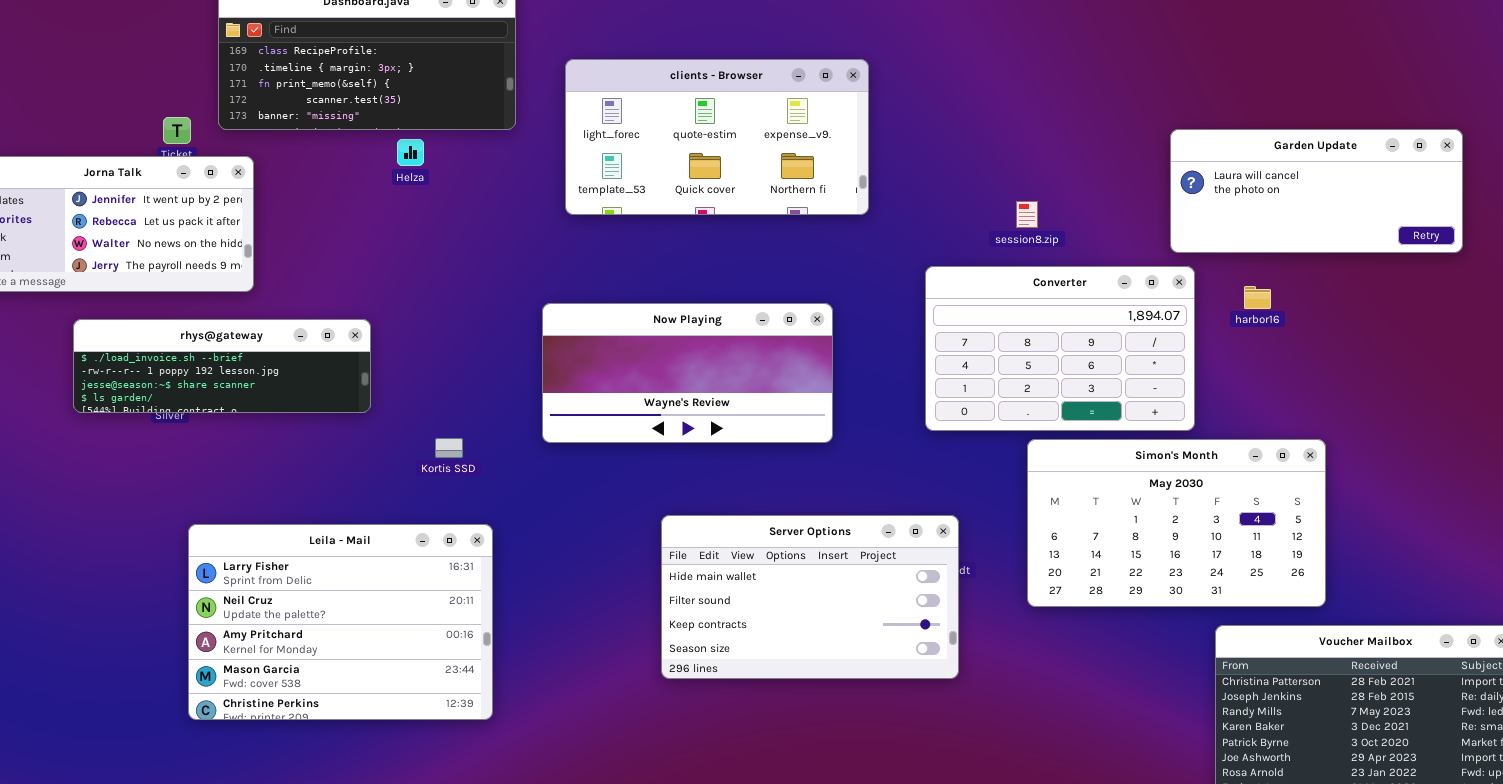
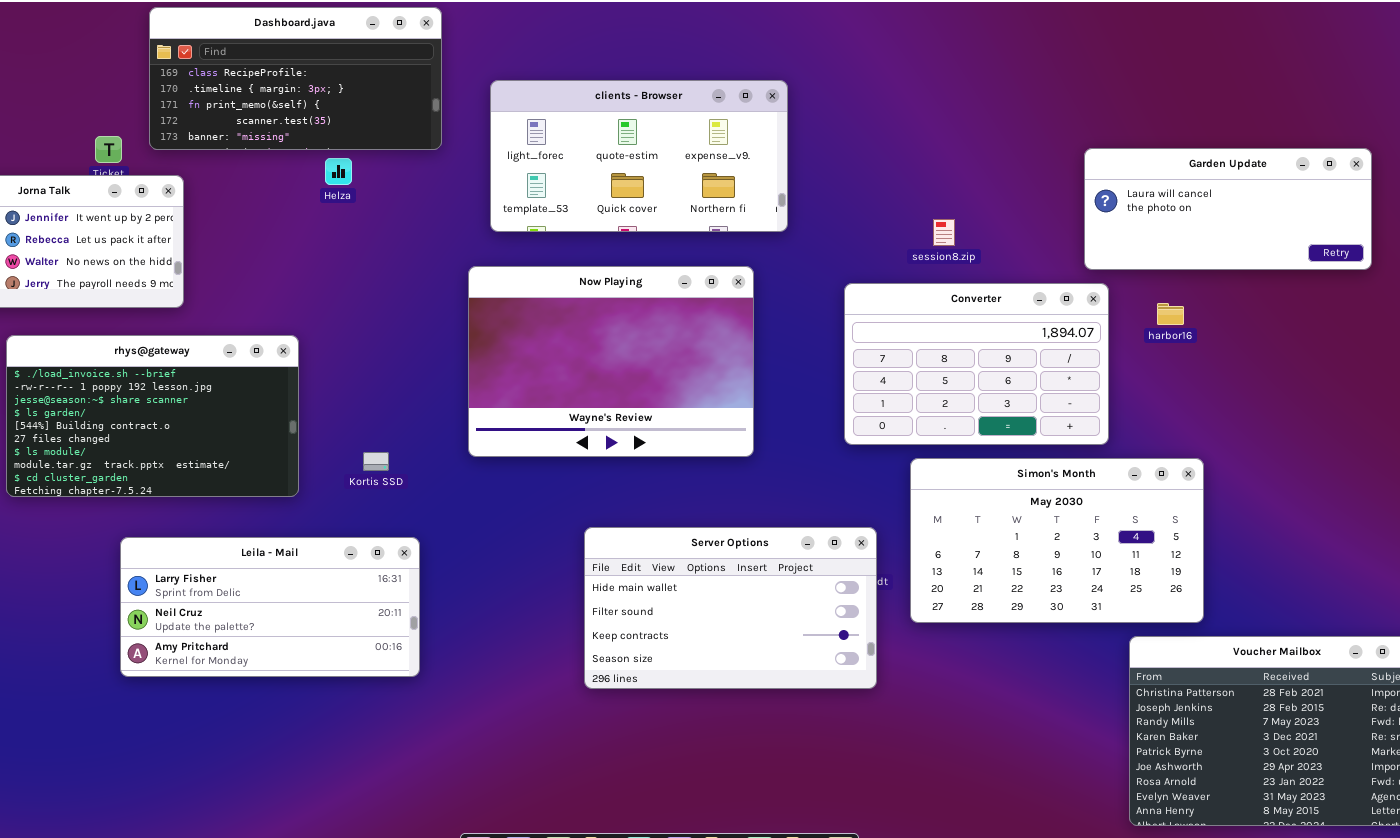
Now Playing: [542,303,833,443] -> [468,266,754,457], resized
rhys@gateway: [73,319,371,413] -> [6,335,299,497], resized
Simon's Month: [1027,439,1326,607] -> [910,458,1204,623], moved
Leila - Mail: [188,524,493,720] -> [120,537,420,677], resized

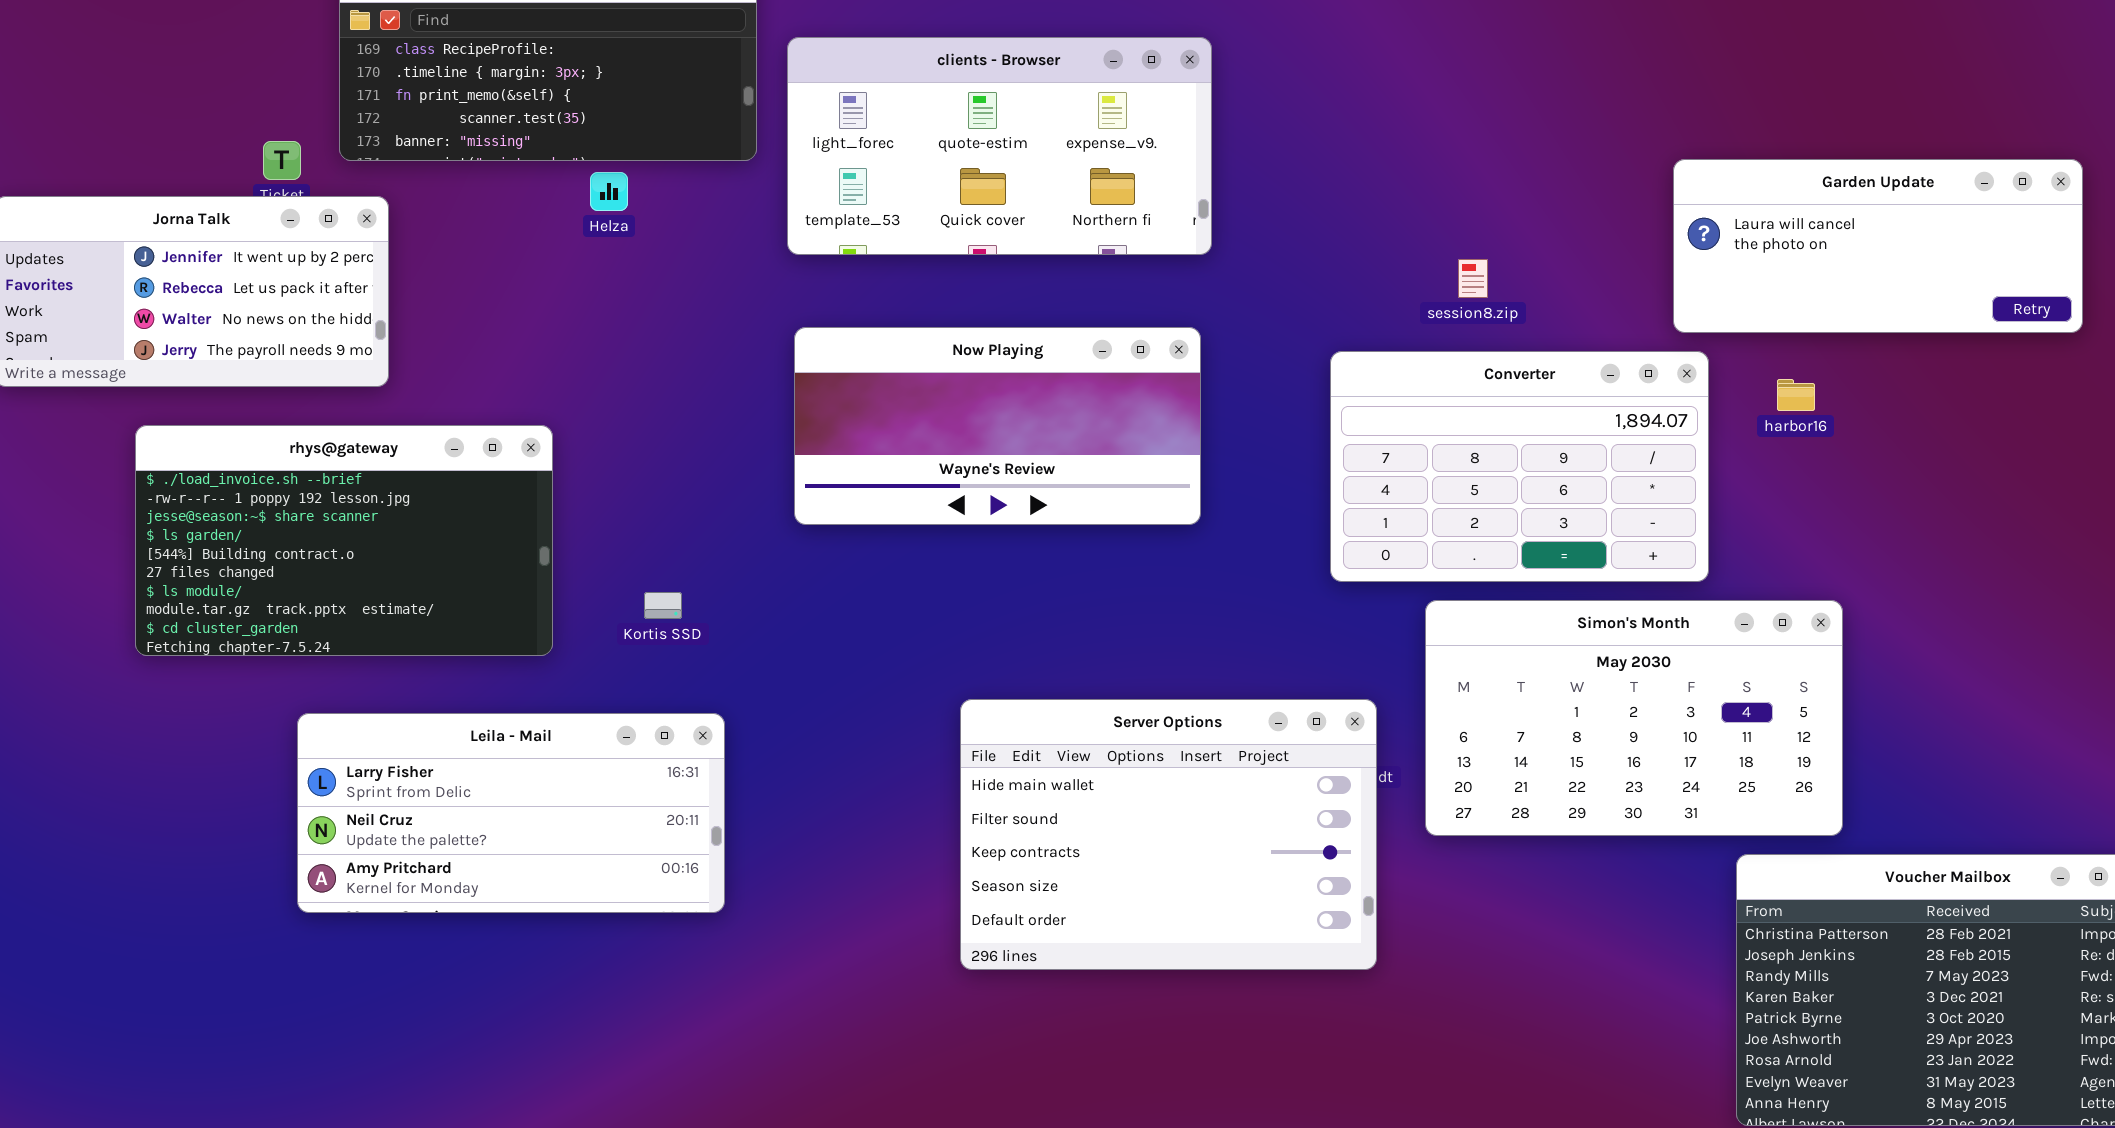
clients - Browser: [490,80,788,232] -> [787,37,1212,255], moved
Now Playing: [468,266,754,457] -> [794,327,1201,525], resized
Server Options: [584,527,877,689] -> [960,699,1377,970], resized

